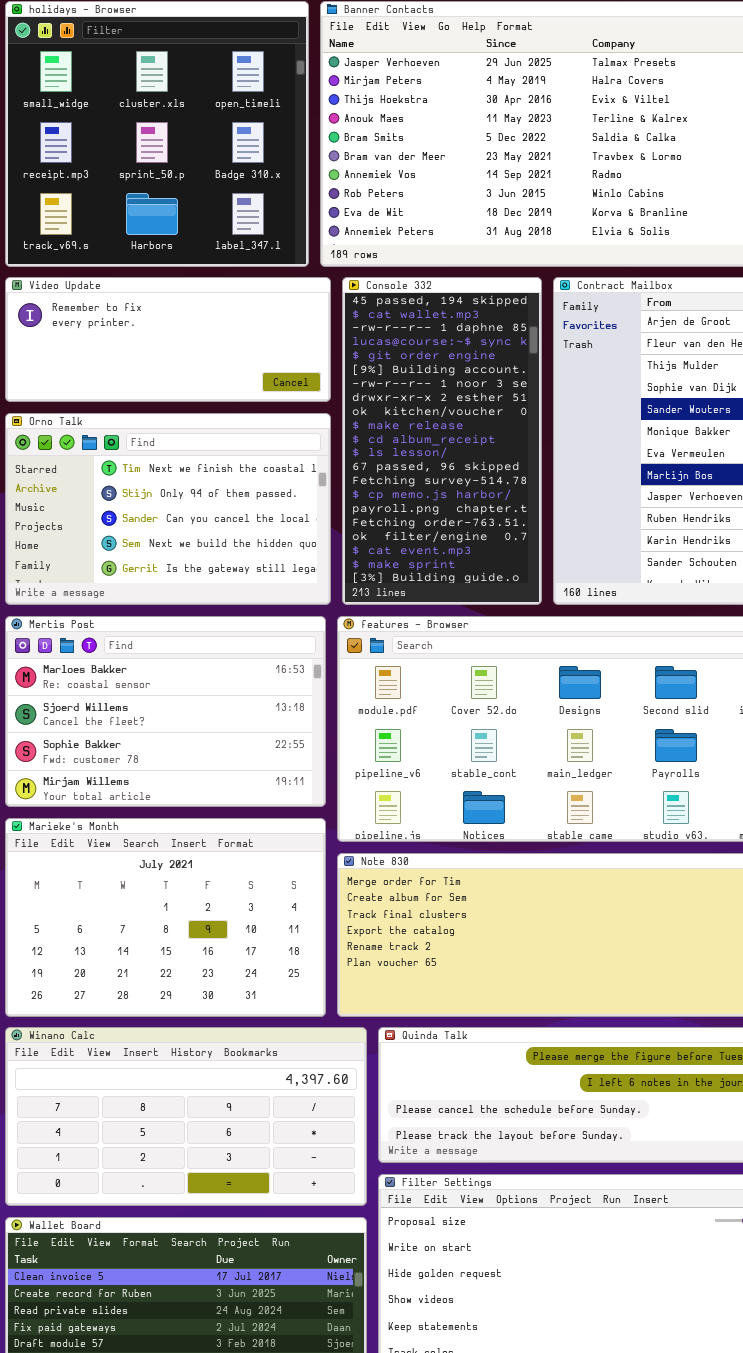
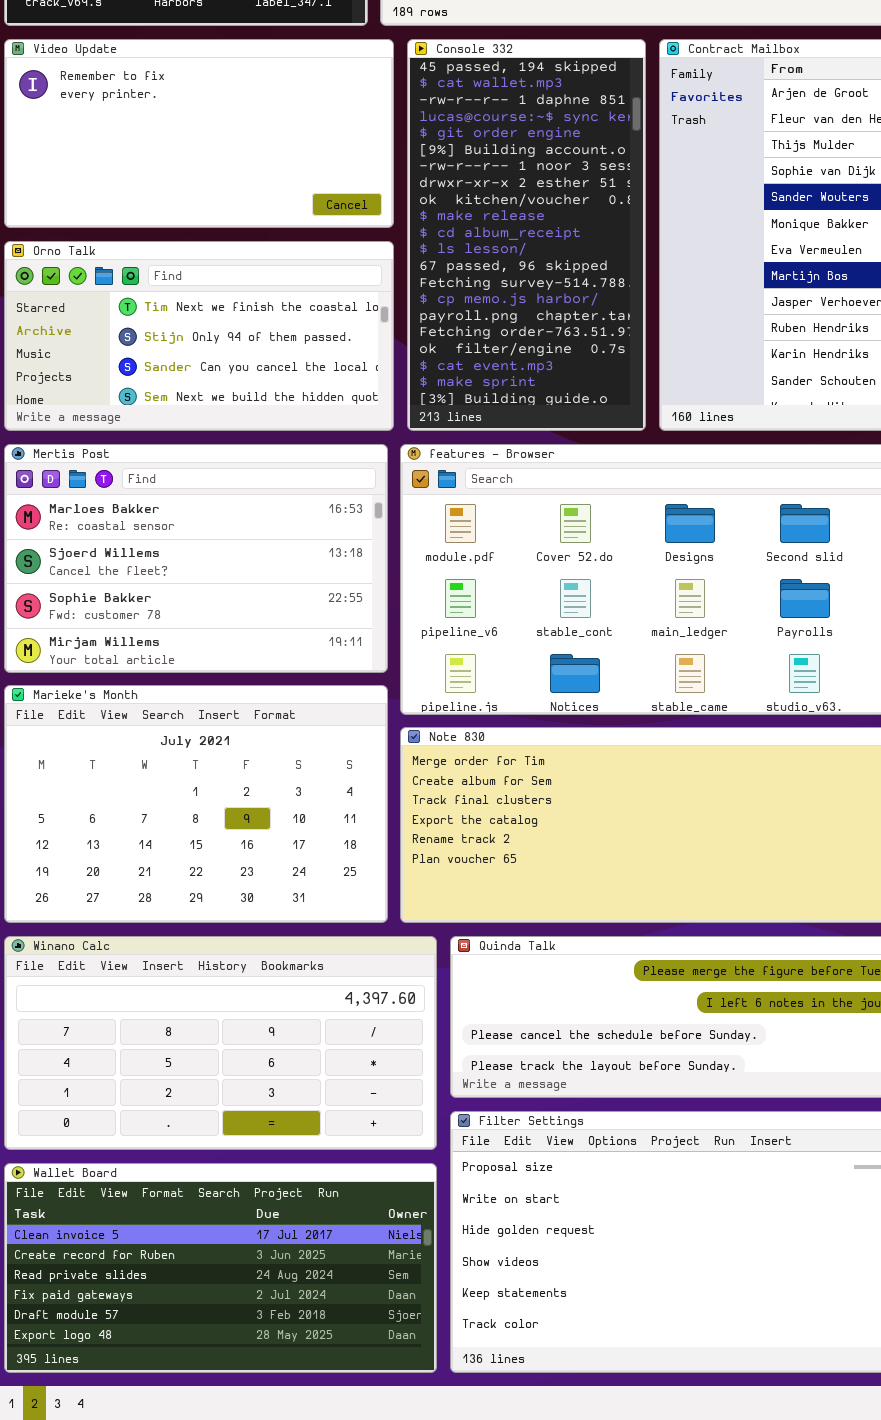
Video Update: [5,277,331,402] -> [4,39,394,228], resized
Orno Talk: [5,413,331,605] -> [4,241,394,431], resized

